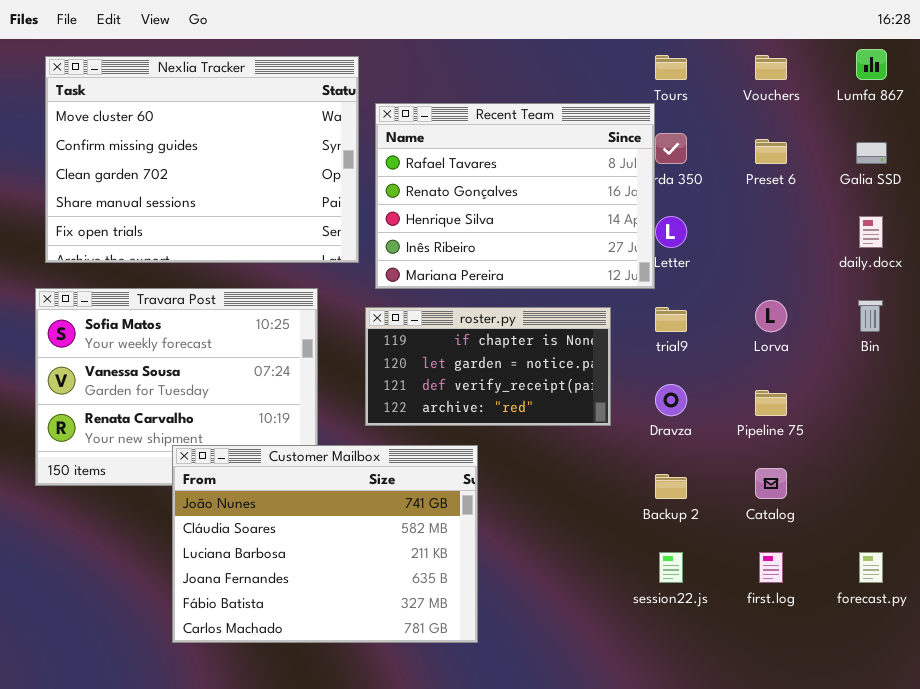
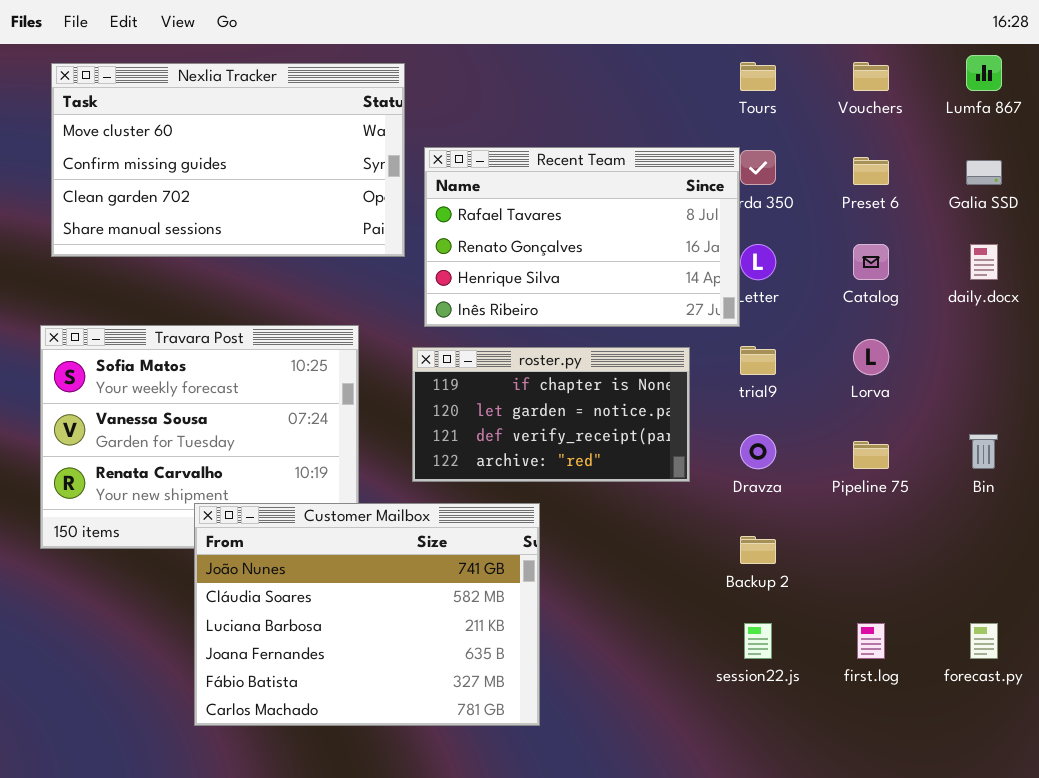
Nexlia Tracker: [45,56,359,263] -> [51,63,405,257], resized
Recent Team: [375,103,655,289] -> [424,147,740,327], resized
Bin: [858,300,883,332] -> [969,434,998,469], moved
Catalog: [755,468,787,499] -> [853,244,889,280], moved

